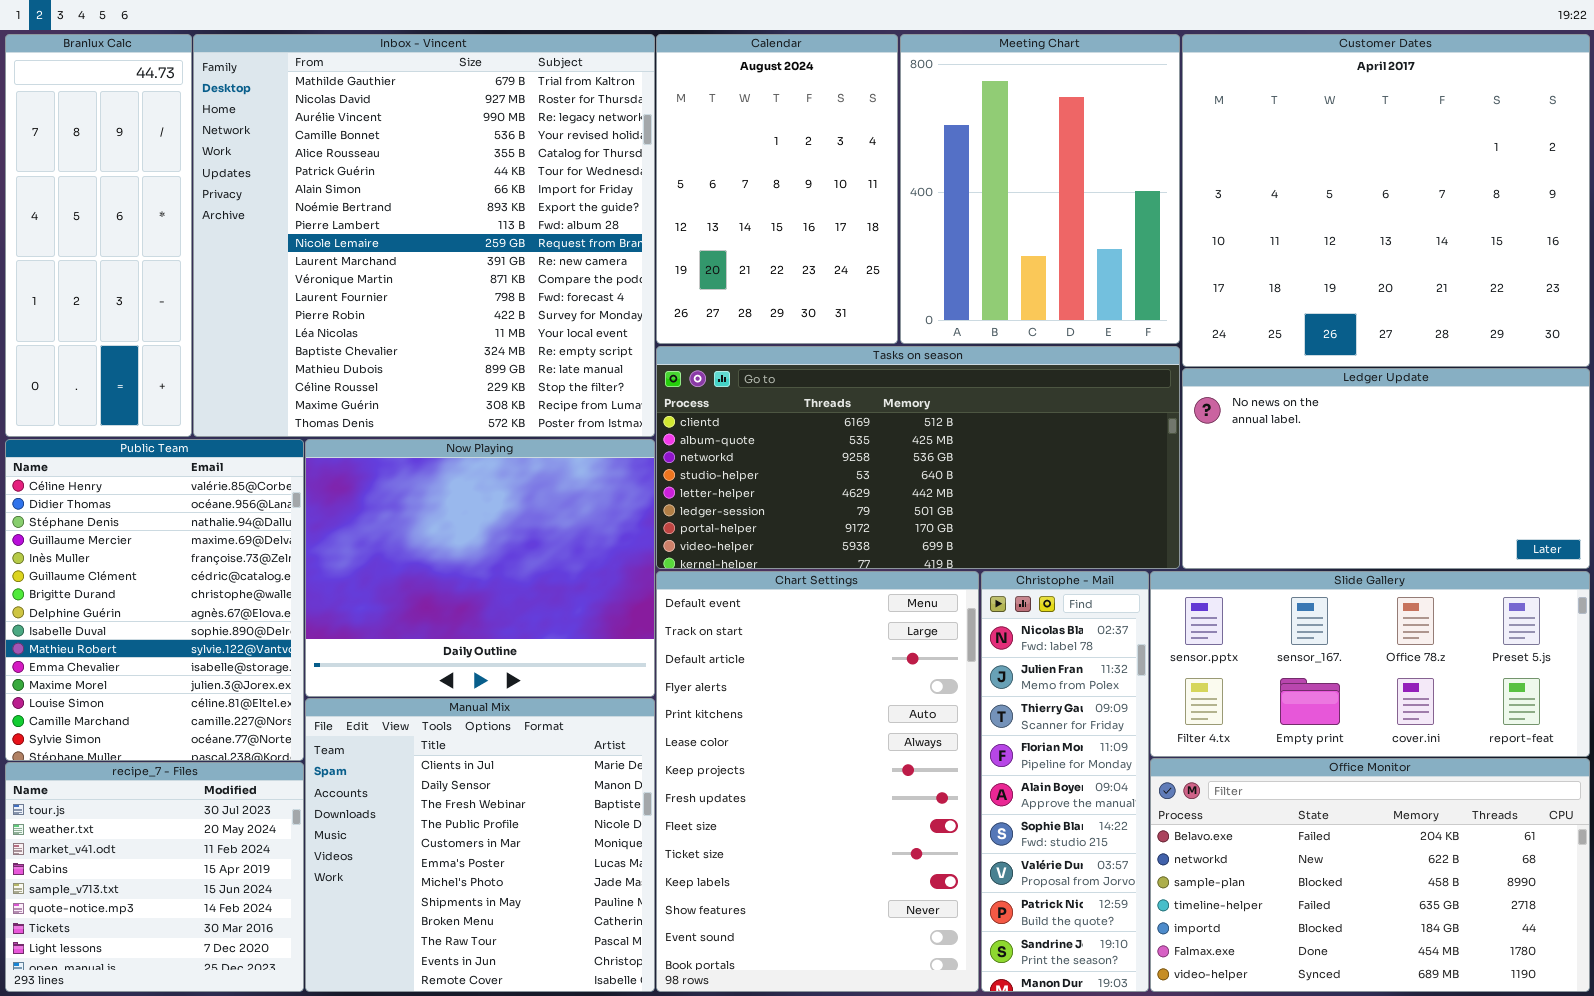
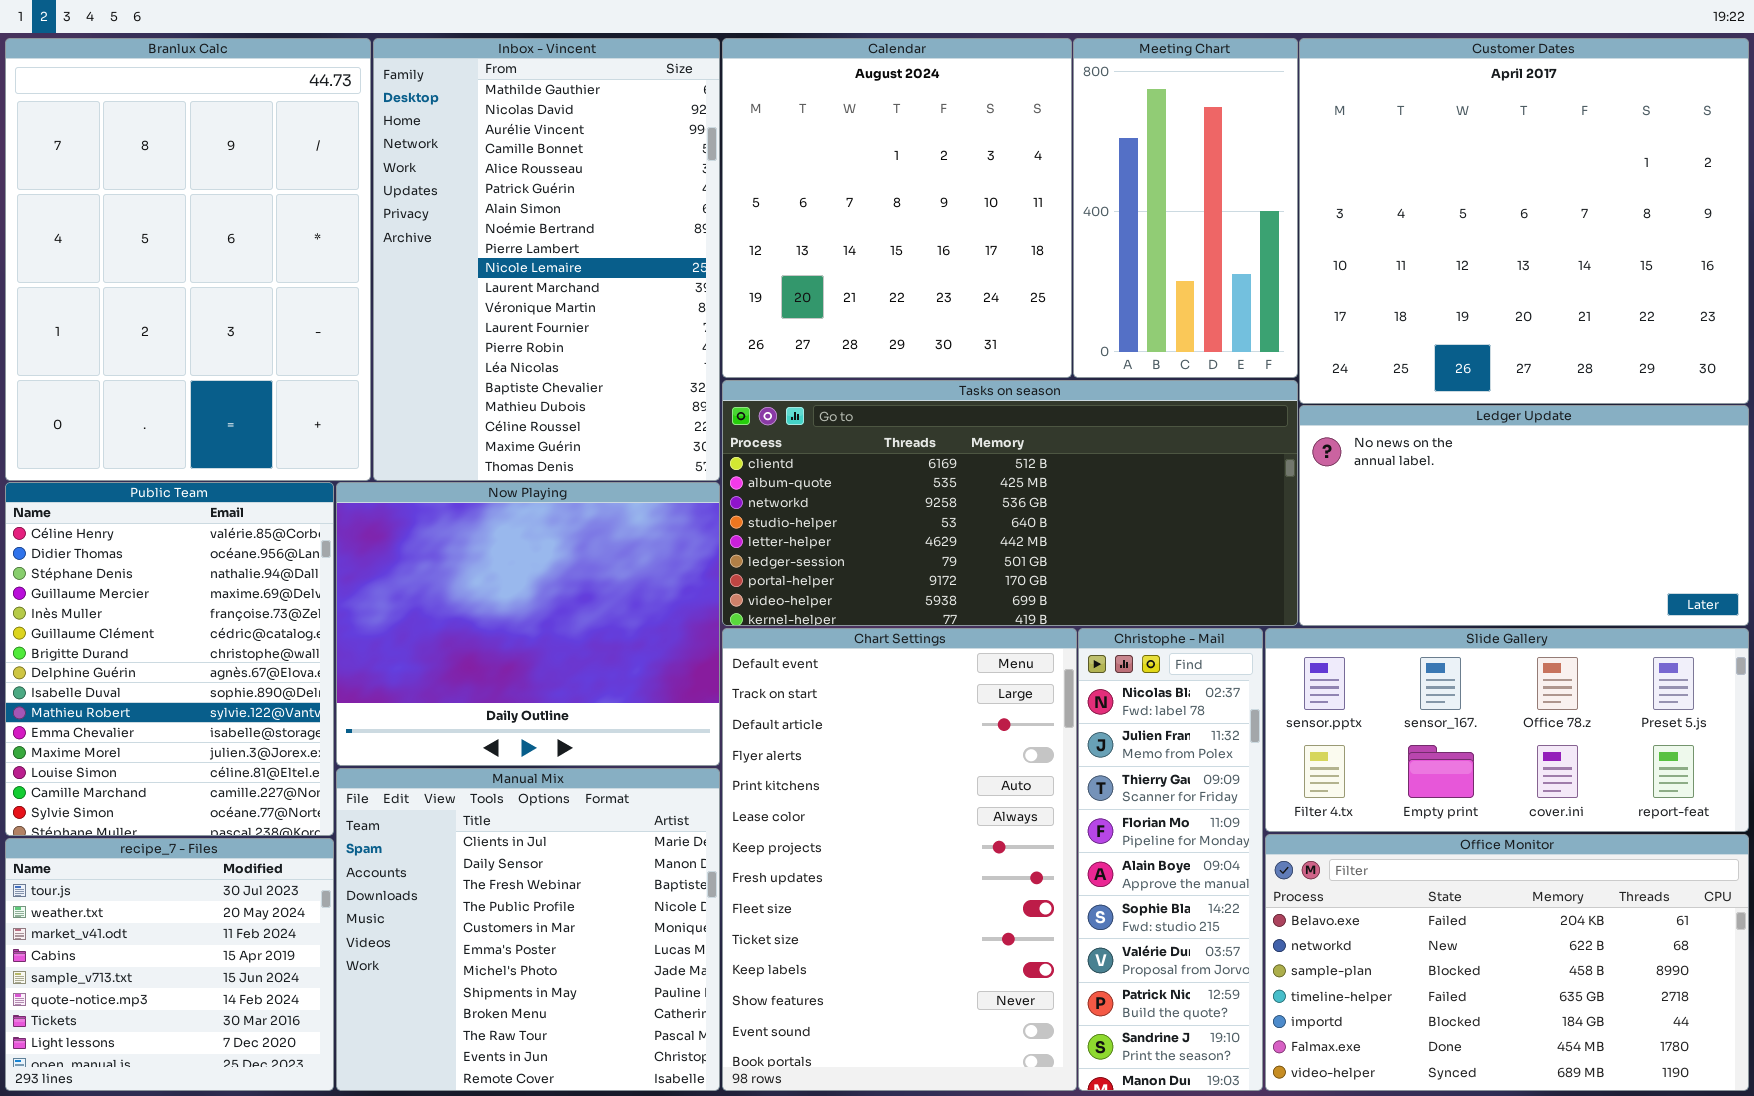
Branlux Calc: [5,34,192,437] -> [5,38,371,481], resized
Inbox - Vincent: [193,34,655,437] -> [373,38,720,481], resized
Calendar: [656,34,898,344] -> [722,38,1072,378], resized
Meeting Chart: [900,34,1180,344] -> [1073,38,1298,378], resized

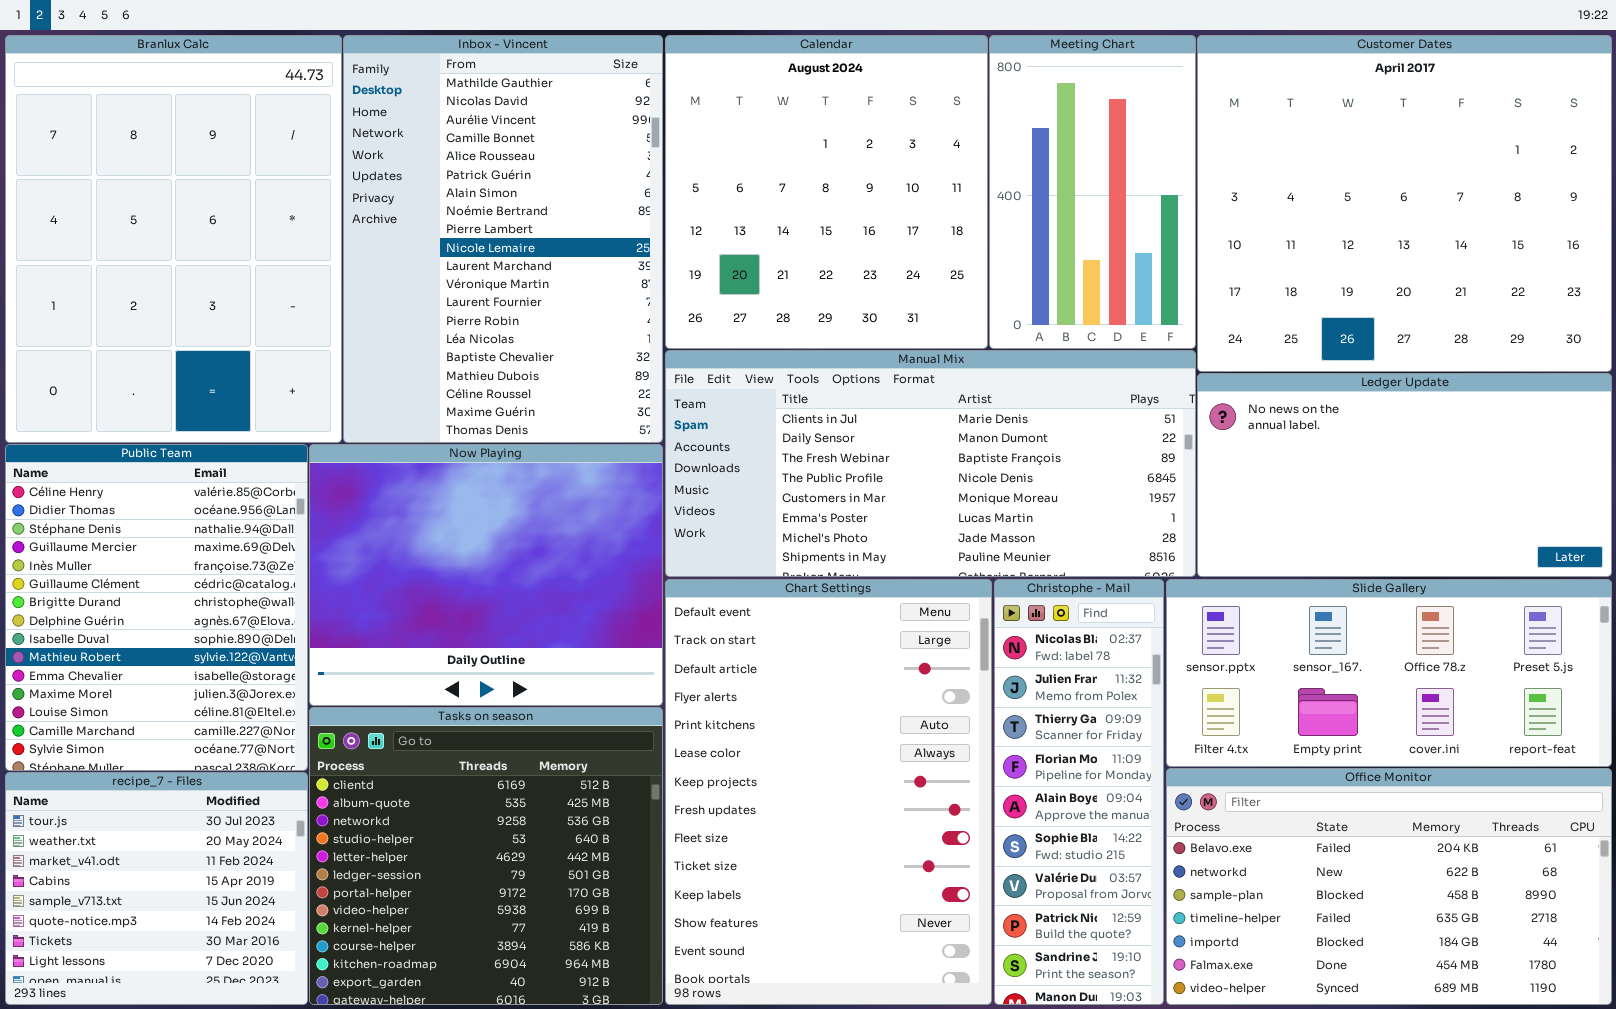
Tasks on season: [722,380,1298,626] -> [309,707,663,1005], moved, resized
Manual Mix: [336,768,720,1091] -> [665,350,1196,577], moved, resized

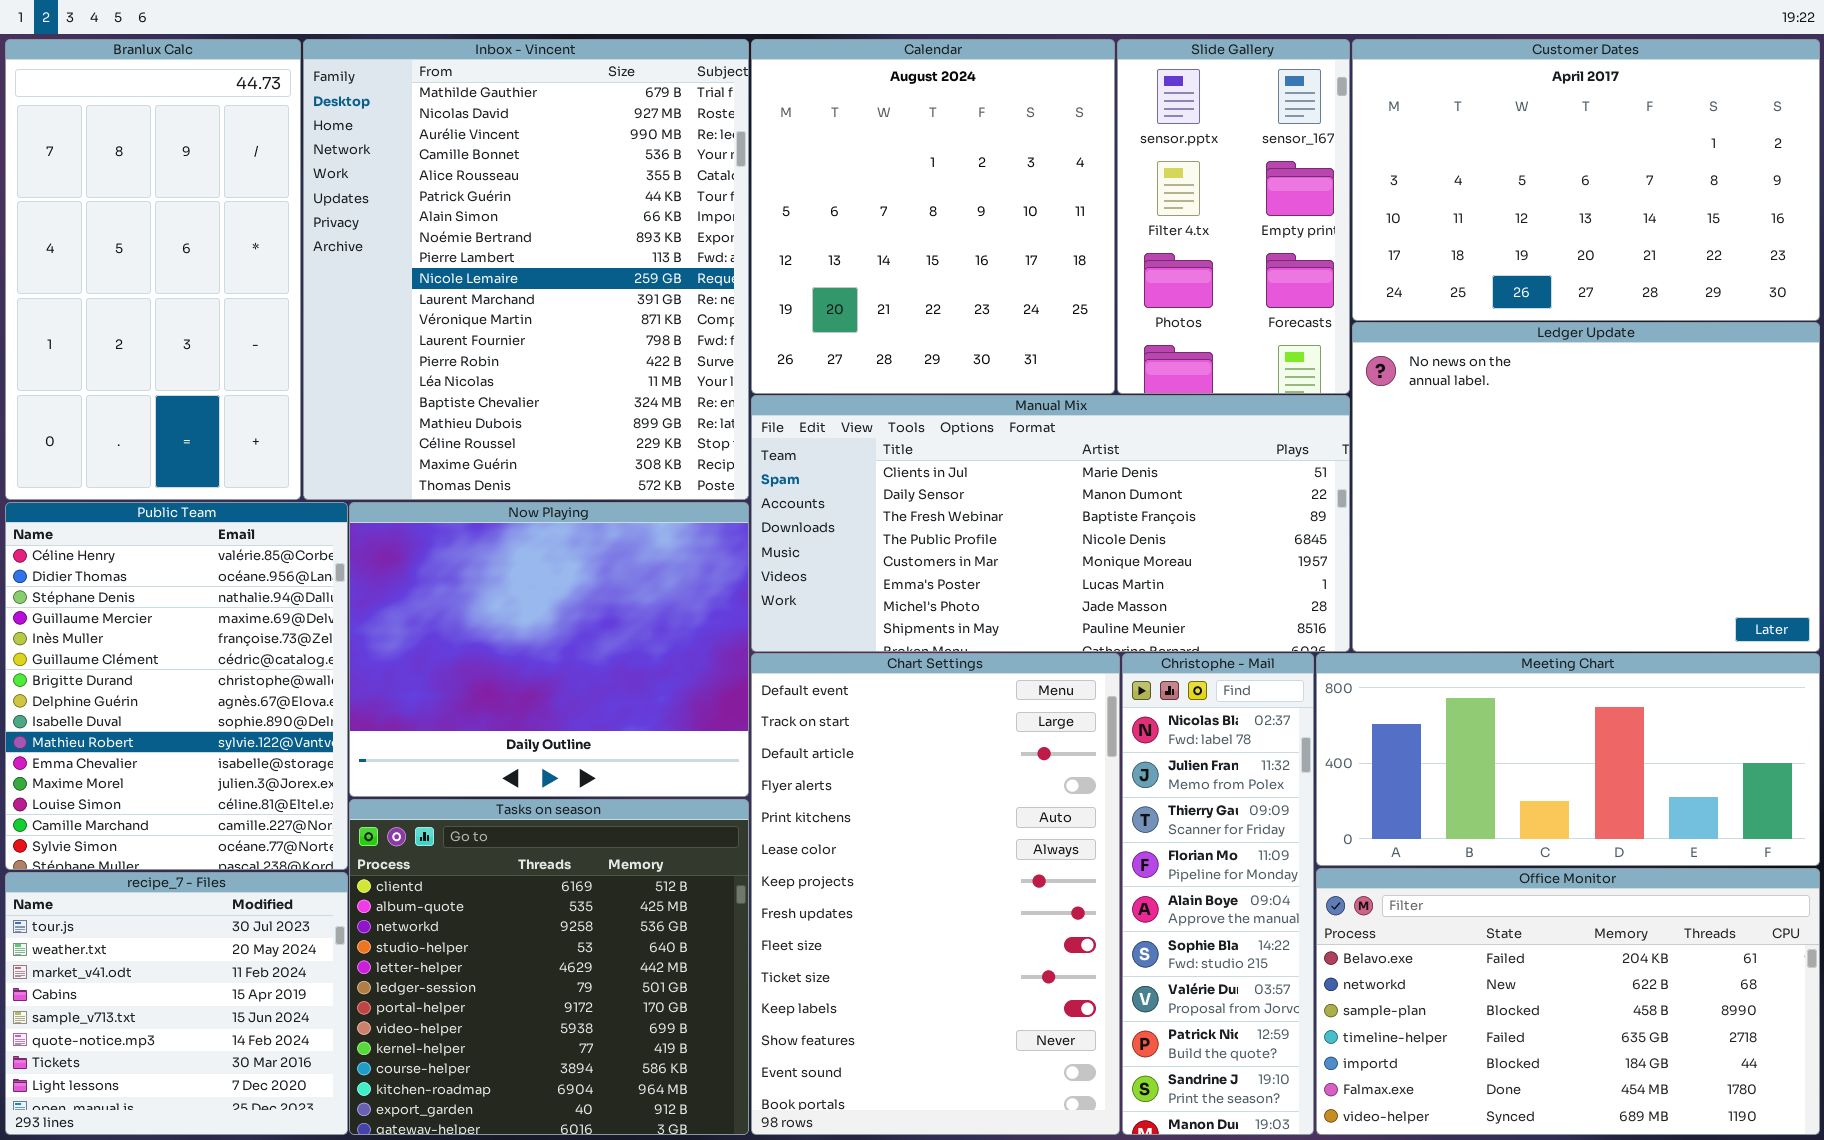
Branlux Calc: [5,35,342,443] -> [5,39,301,500], resized
Inbox - Vincent: [343,35,663,443] -> [303,39,749,500], resized
Meeting Chart: [989,35,1196,349] -> [1316,653,1820,866], moved, resized
Customer Dates: [1197,35,1612,372] -> [1352,39,1820,321], resized
Ledger Update: [1197,373,1612,577] -> [1352,322,1820,652], resized
Slide Gallery: [1166,579,1612,767] -> [1117,39,1350,394], moved, resized

